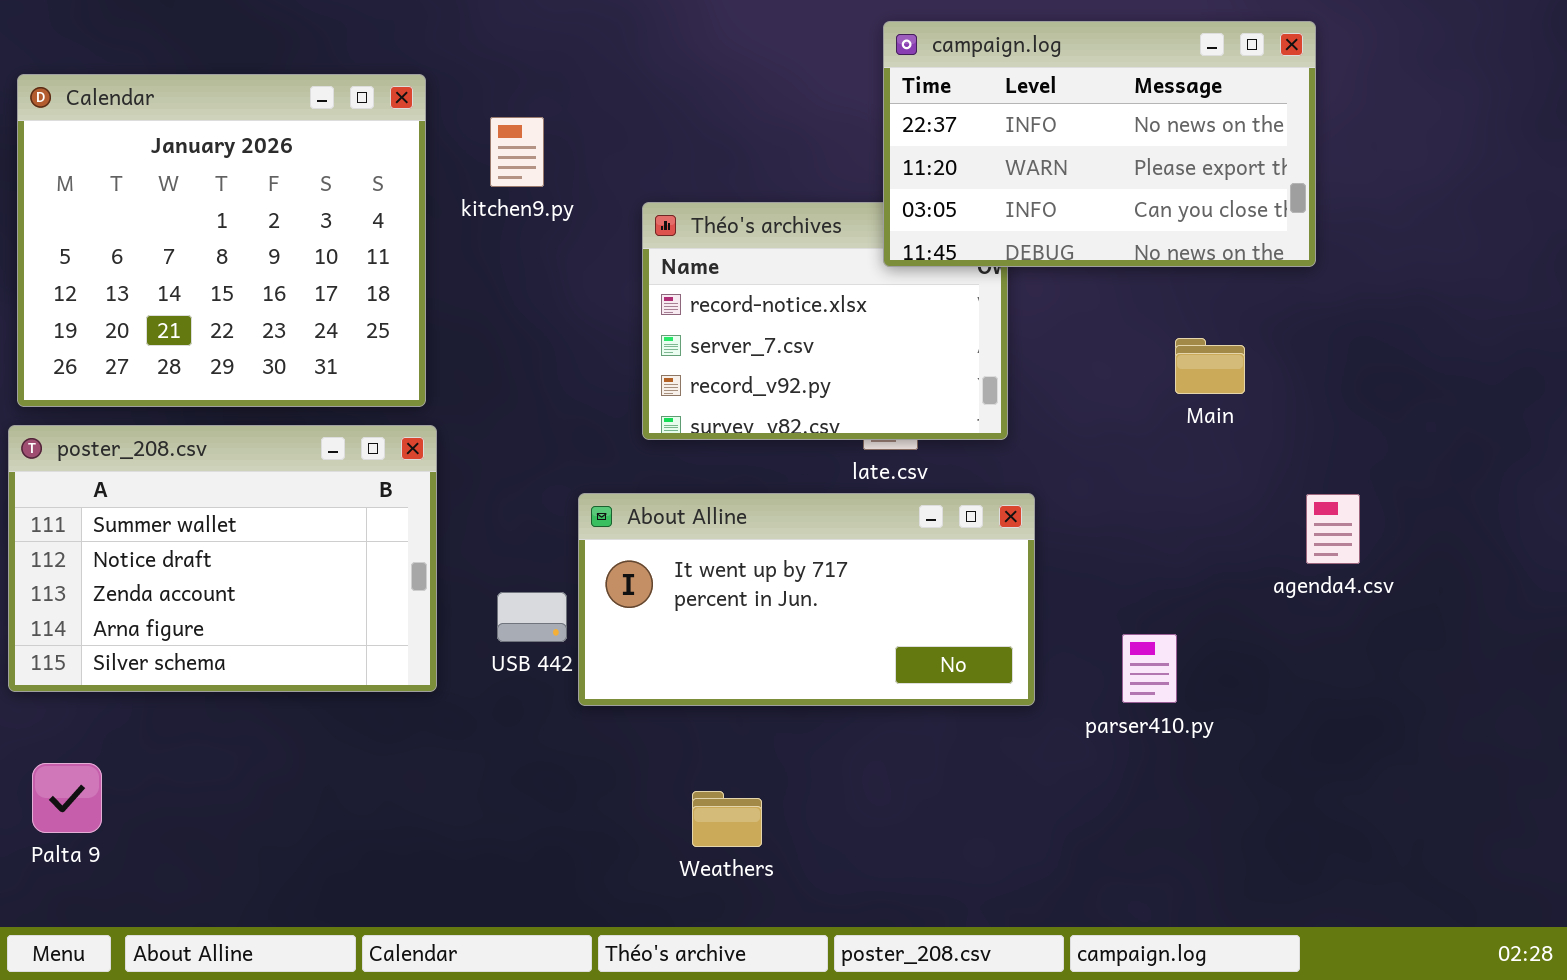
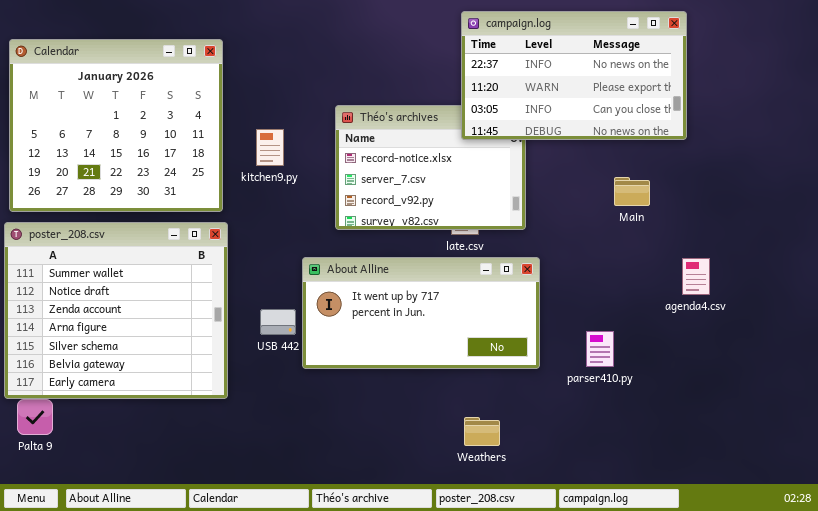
kitchen9.py: [490,117,544,187] -> [256,129,284,166], moved
poster_208.csv: [8,425,437,692] -> [4,222,228,399], resized
Weathers: [692,791,762,847] -> [464,417,500,446], moved

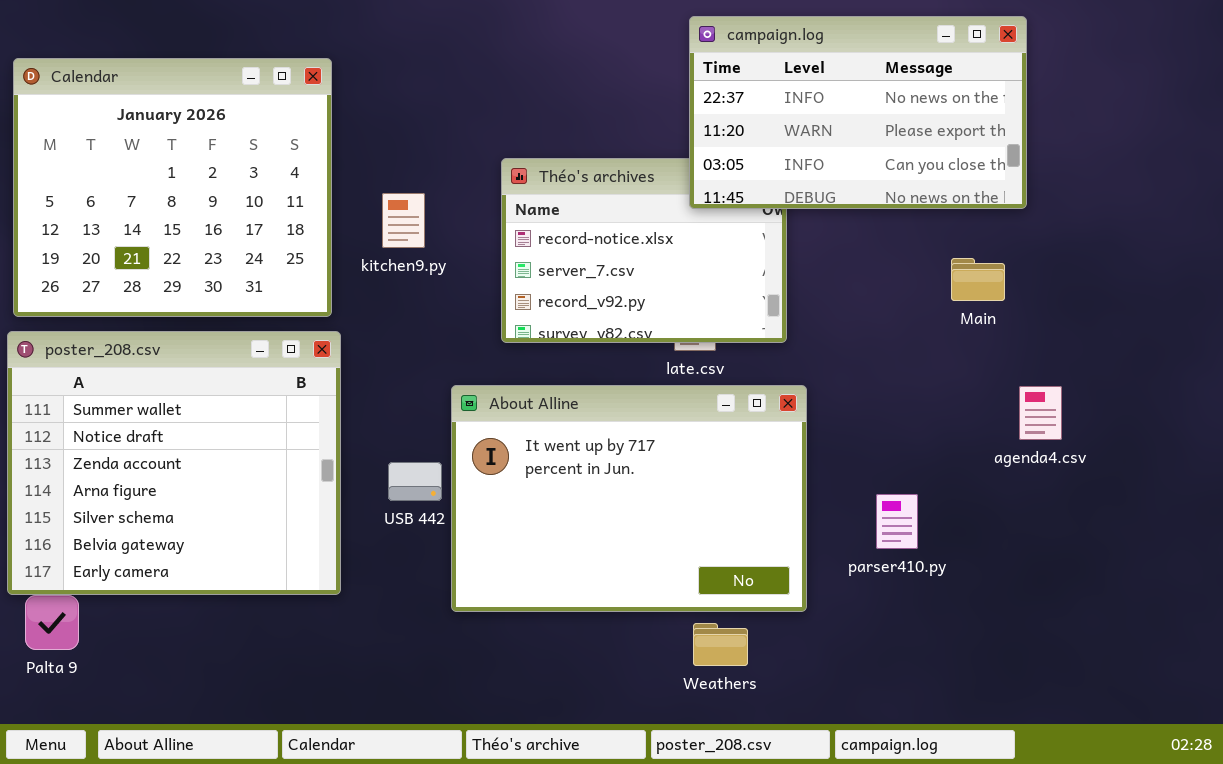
Main: [614,177,650,206] -> [951,258,1005,301], moved
About Alline: [302,257,540,369] -> [451,385,807,612], resized

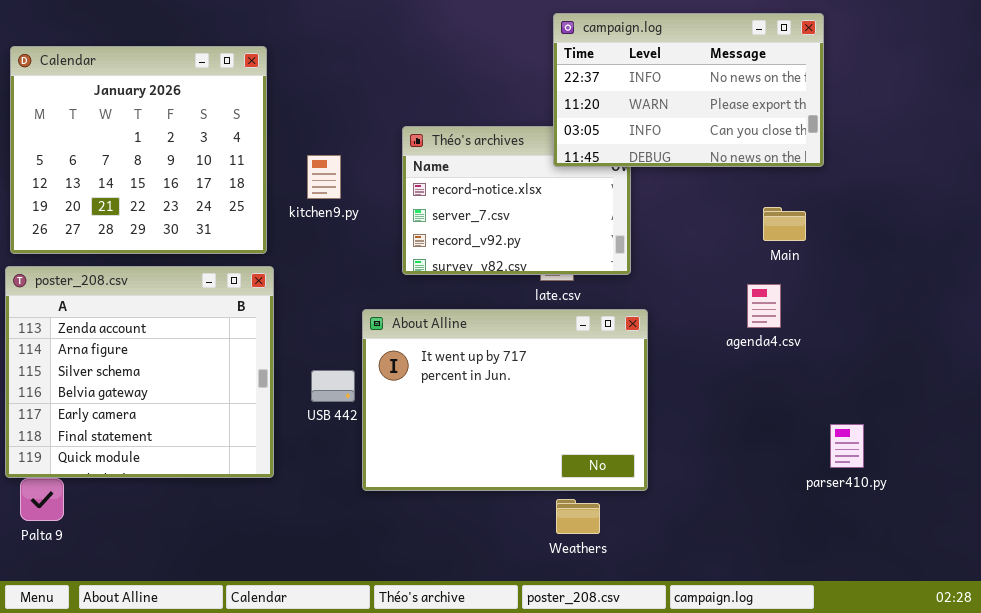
poster_208.csv: [7,331,341,595] -> [5,266,274,478], scrolled down 2 rows
agenda4.csv: [1019,386,1062,440] -> [747,284,781,328], moved
parser410.py: [876,494,918,549] -> [830,424,864,468], moved

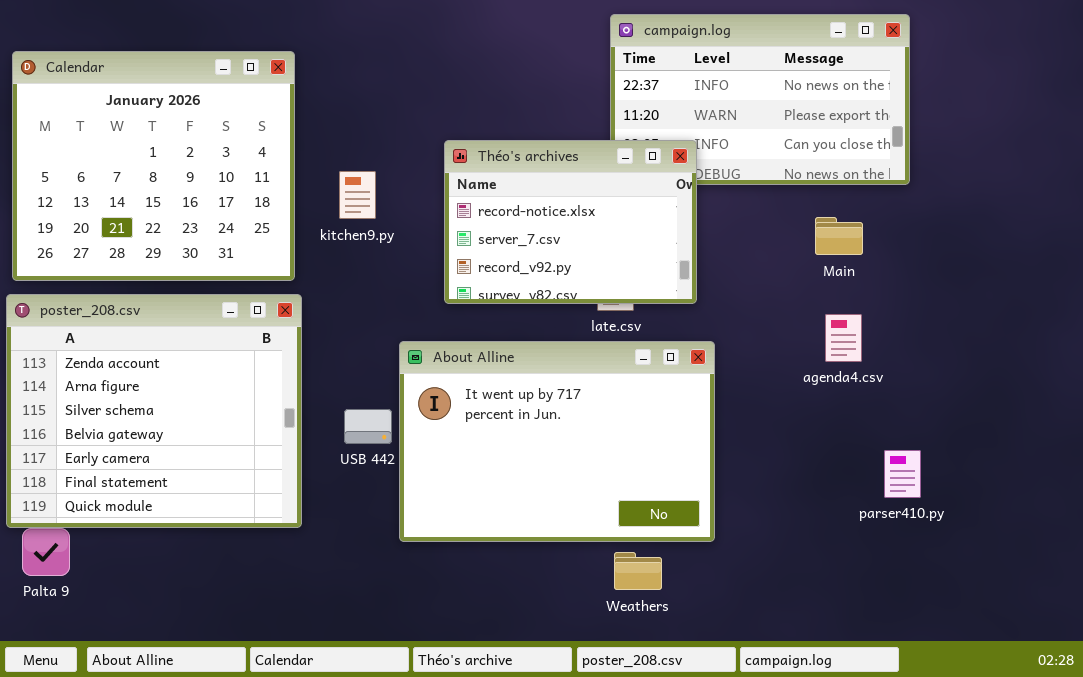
Théo's archives: [402,126,631,275] -> [444,140,697,304], raised
Main: [763,207,806,241] -> [815,217,863,255], moved
parser410.py: [830,424,864,468] -> [884,450,921,498], moved

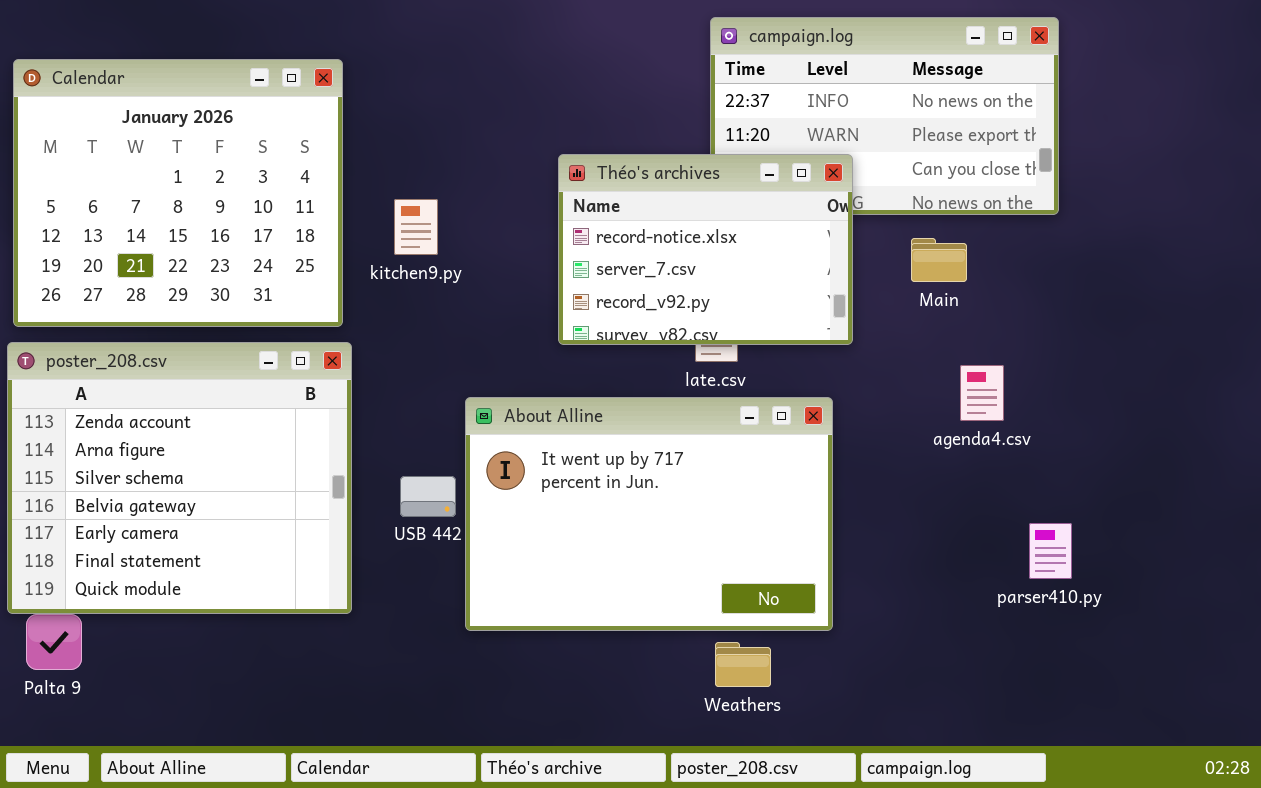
Théo's archives: [444,140,697,304] -> [558,154,853,345], moved
Main: [815,217,863,255] -> [911,238,967,282], moved

